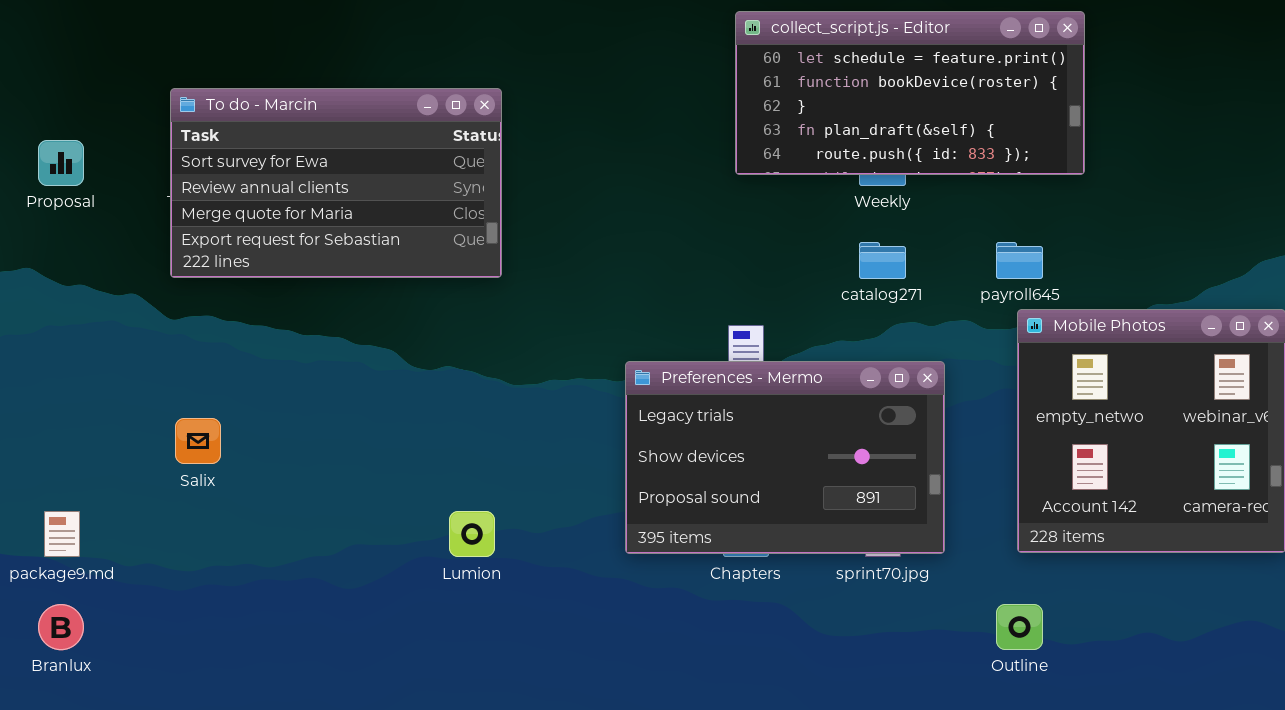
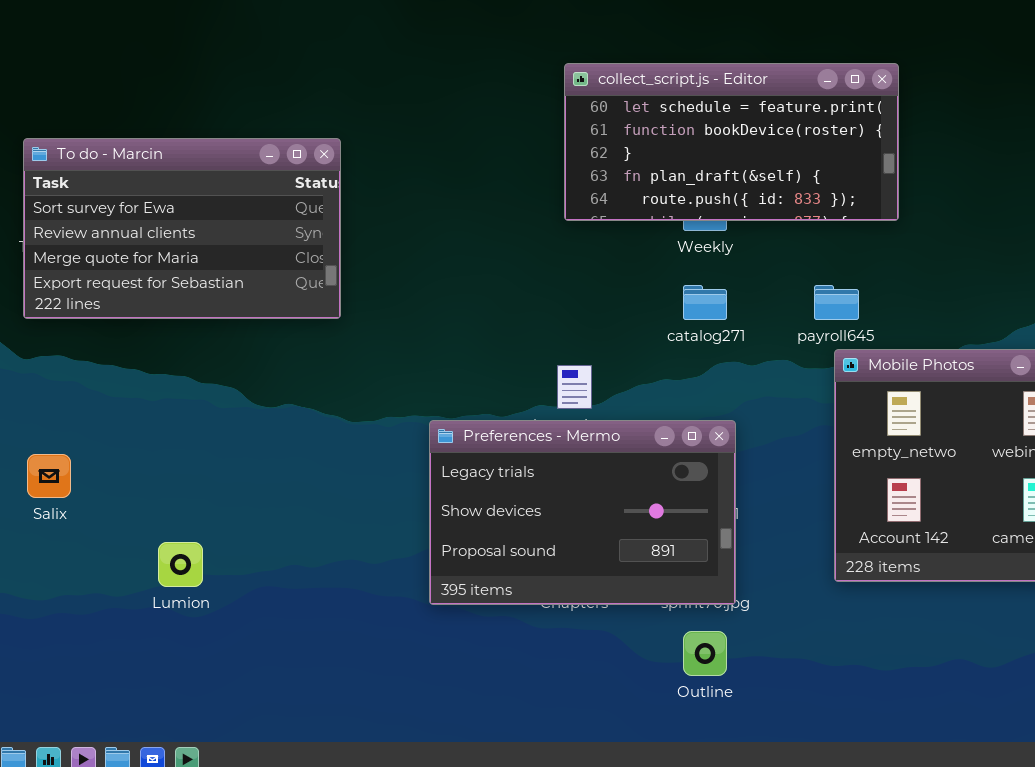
Preferences - Mermo: [625,361,945,554] -> [429,420,736,605], moved
Lumion: [449,511,495,557] -> [158,542,203,587], moved
Outline: [996,604,1043,650] -> [683,631,727,676], moved

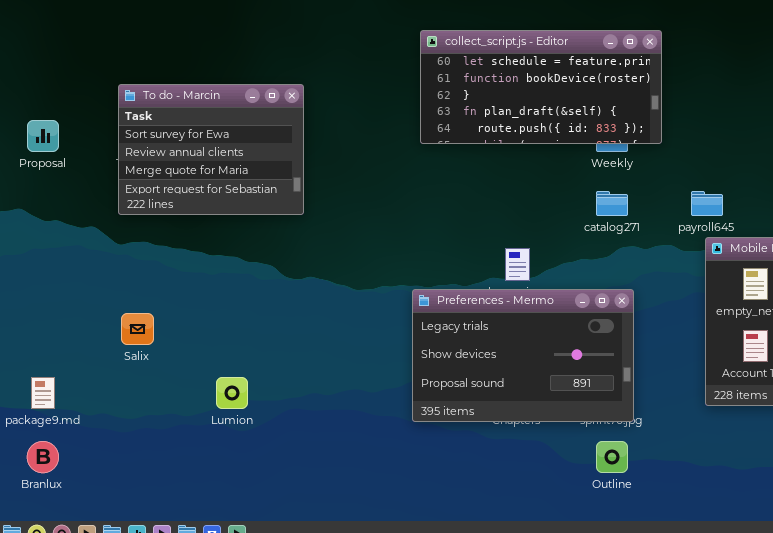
collect_script.js - Editor: [564,63,899,221] -> [420,30,662,144], moved
To do - Marcin: [23,138,341,319] -> [118,84,304,215], resized

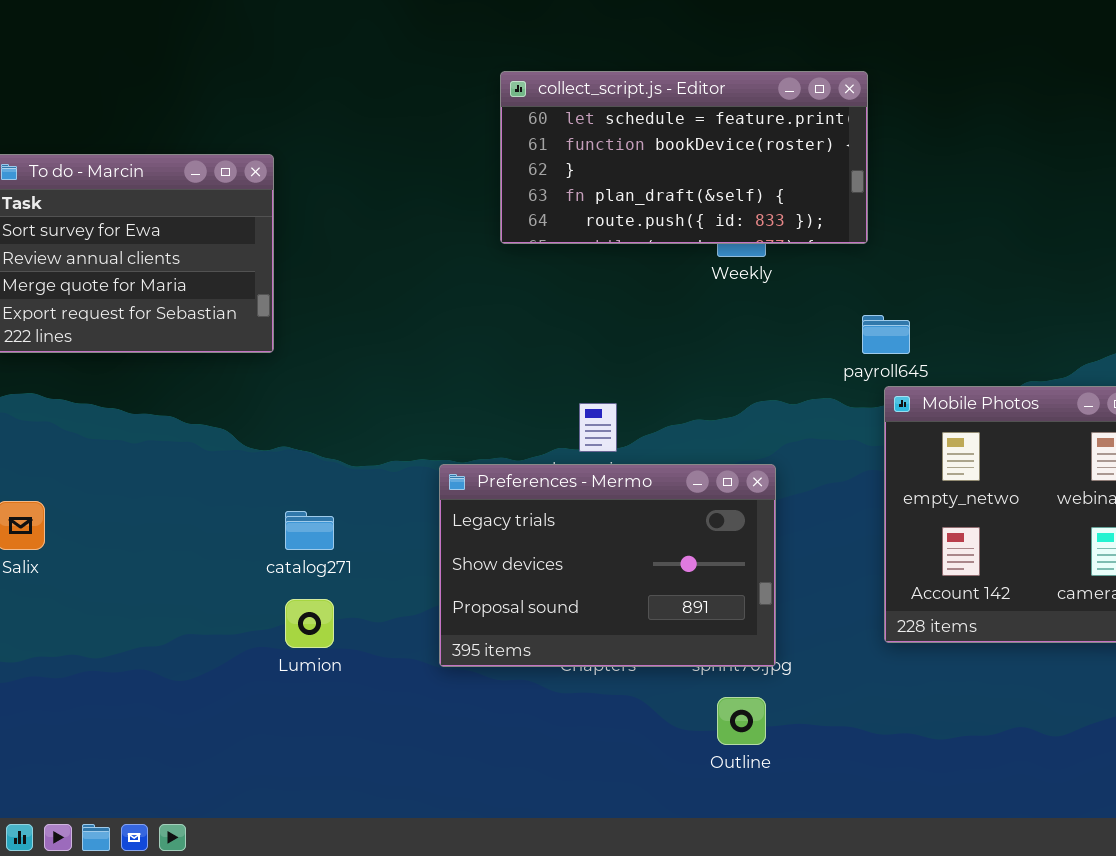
collect_script.js - Editor: [420,30,662,144] -> [500,71,868,244], moved
catalog271: [596,191,628,216] -> [285,511,334,550], moved
Lumion: [216,377,248,409] -> [285,599,334,648], moved

